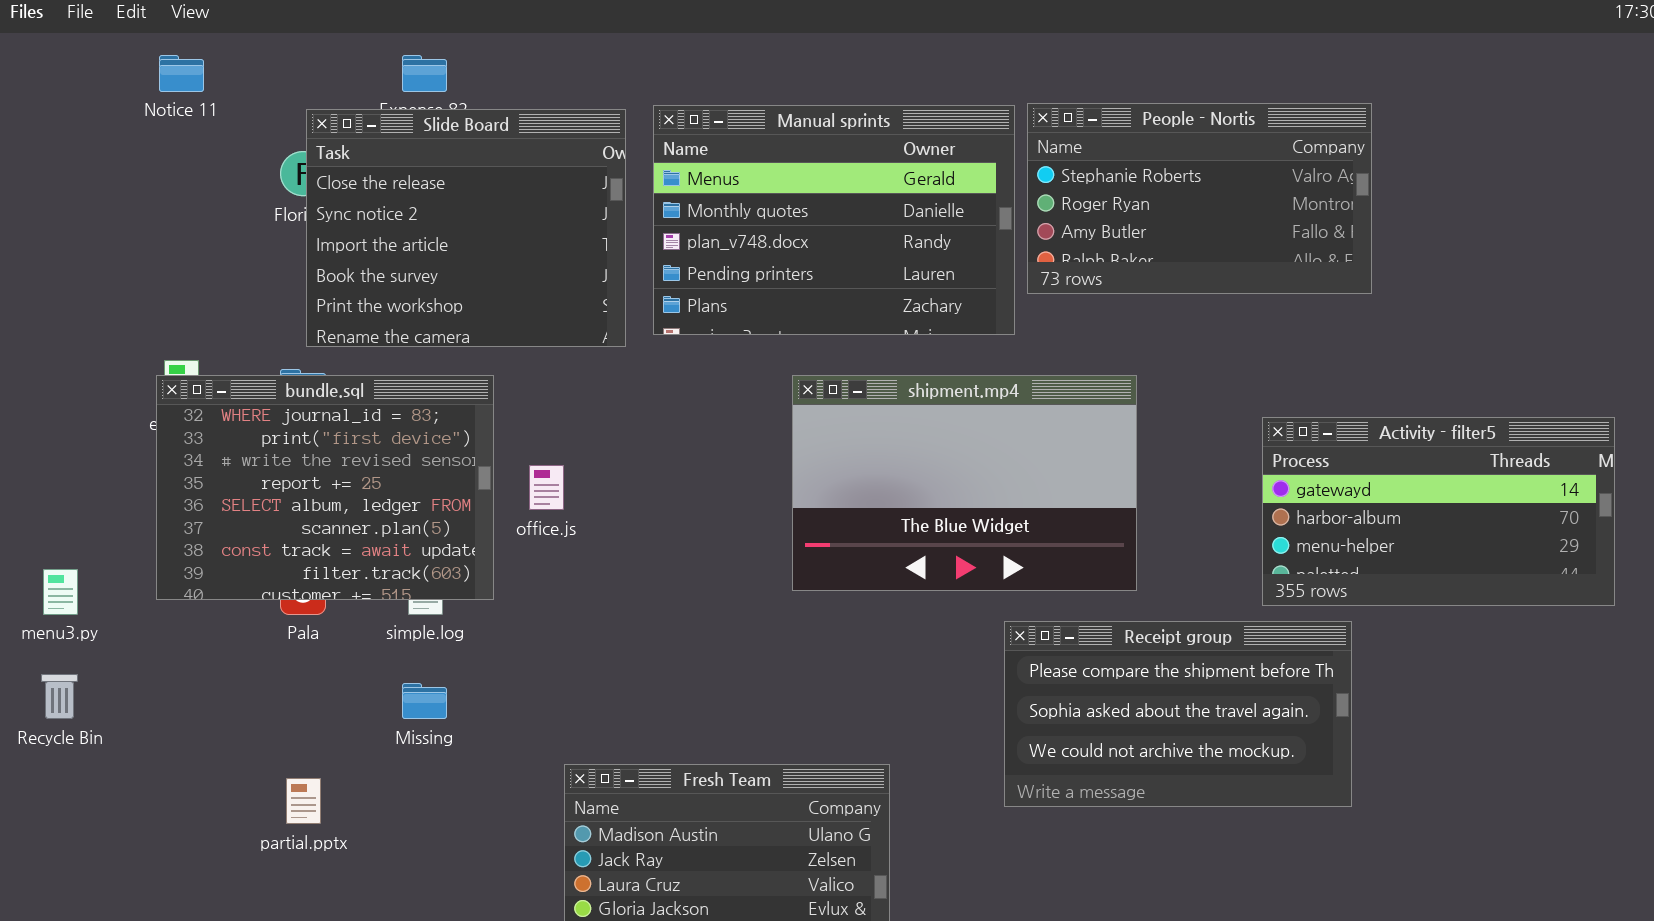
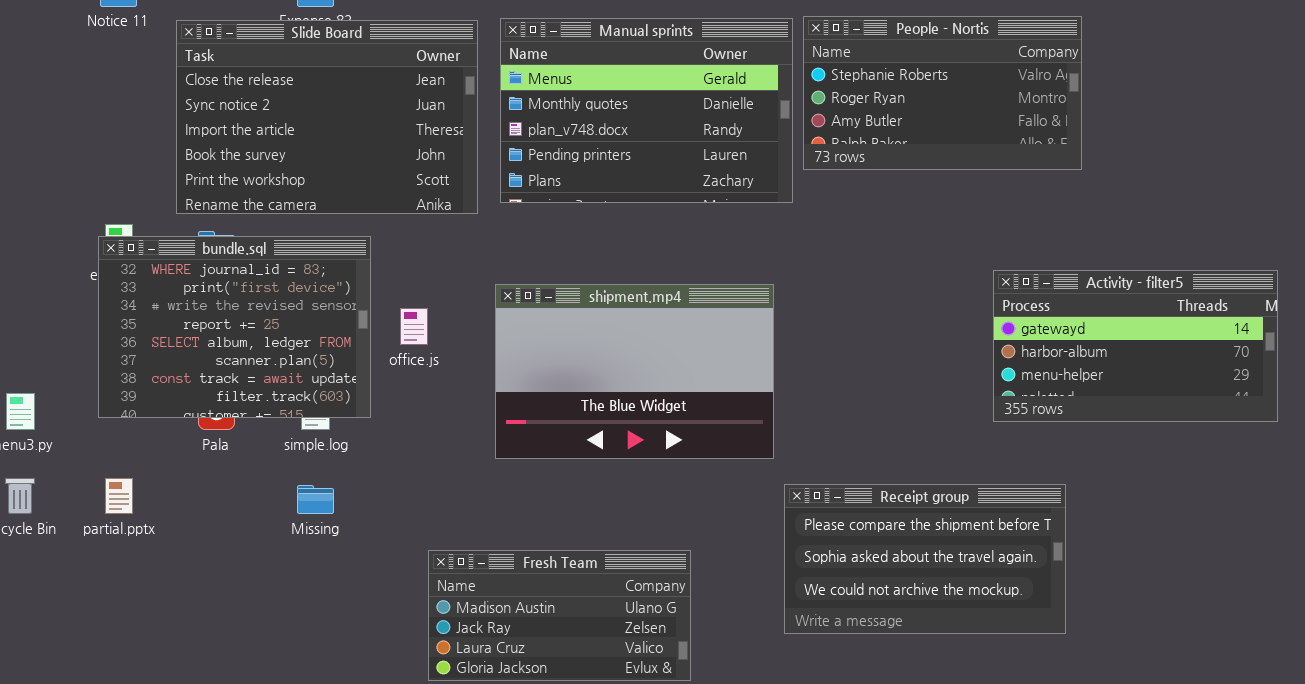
Slide Board: [306,109,626,347] -> [176,20,478,214], resized
shipment.mp4: [792,375,1137,591] -> [495,284,774,459], moved
Receipt group: [1004,621,1352,807] -> [784,484,1066,634], moved
partial.pptx: [286,778,321,824] -> [105,478,133,514], moved

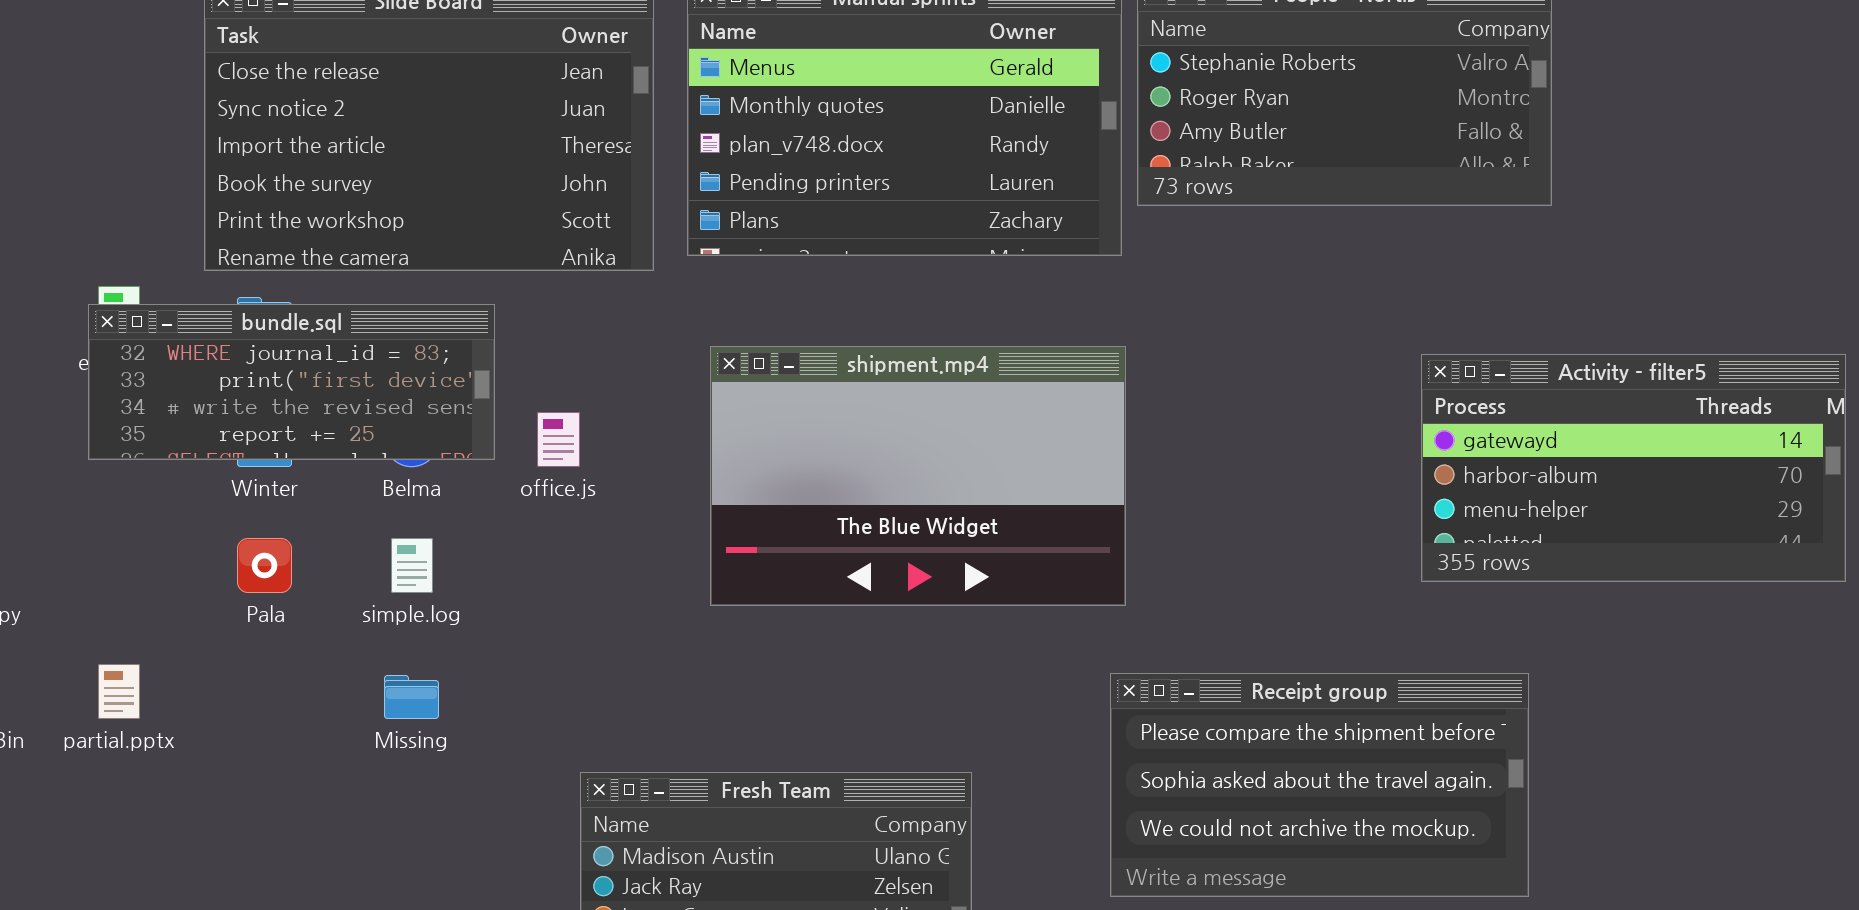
bundle.sql: [98,236,371,418] -> [88,304,495,460], resized
shipment.mp4: [495,284,774,459] -> [710,346,1126,606], moved

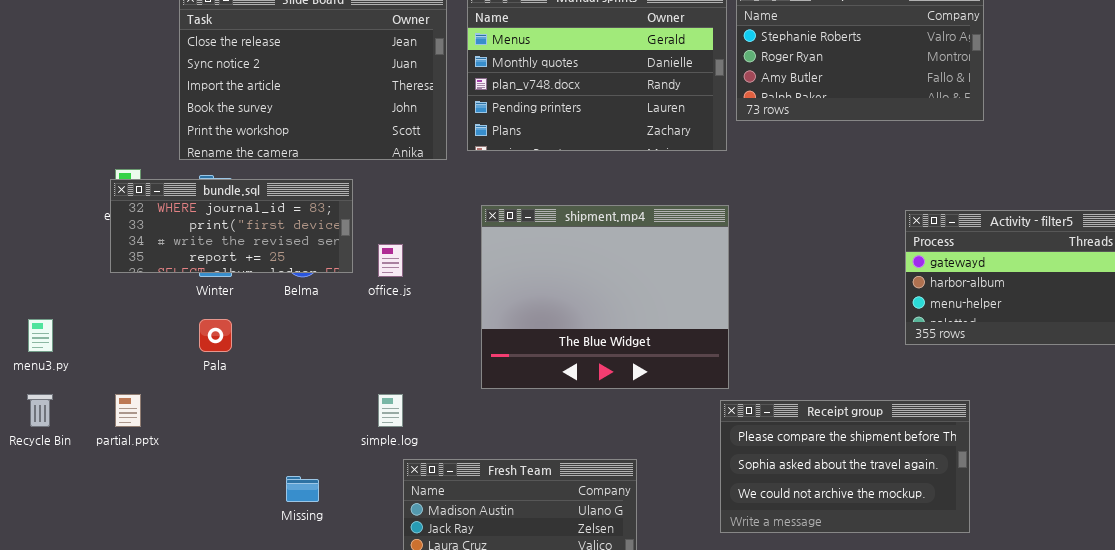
shipment.mp4: [710,346,1126,606] -> [481,205,729,389], resized
simple.log: [391,538,433,593] -> [378,394,403,427], moved
Missing: [384,675,439,719] -> [286,476,319,502], moved

